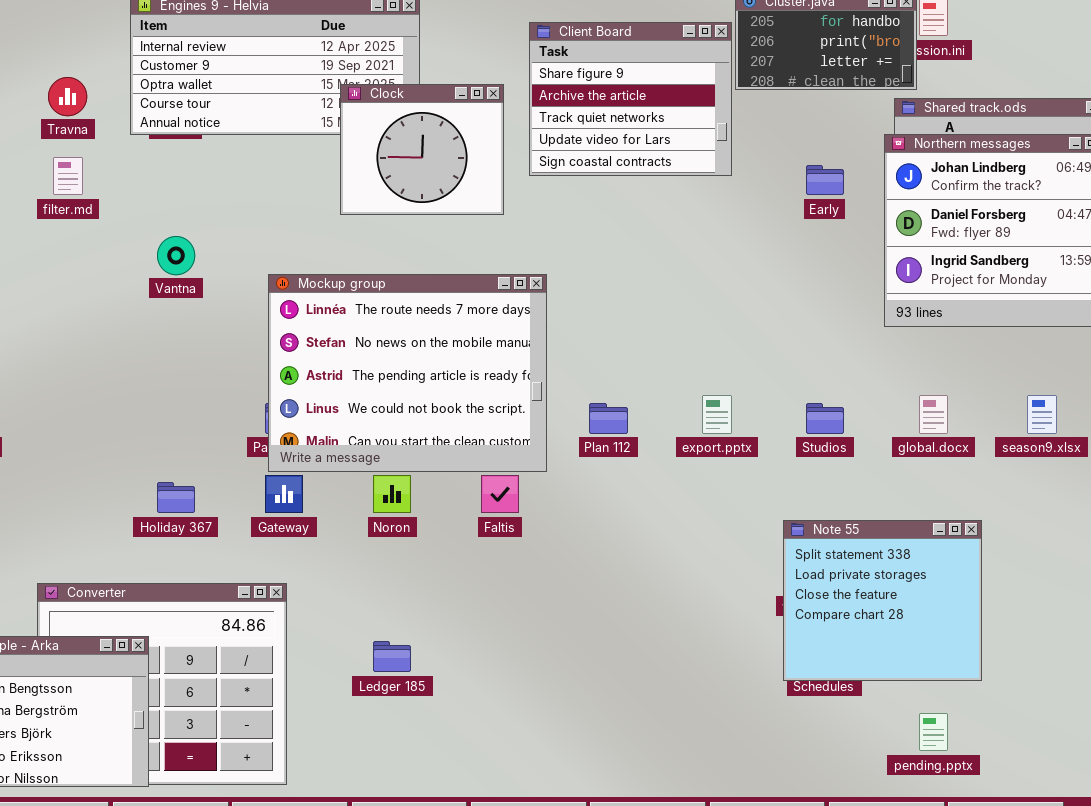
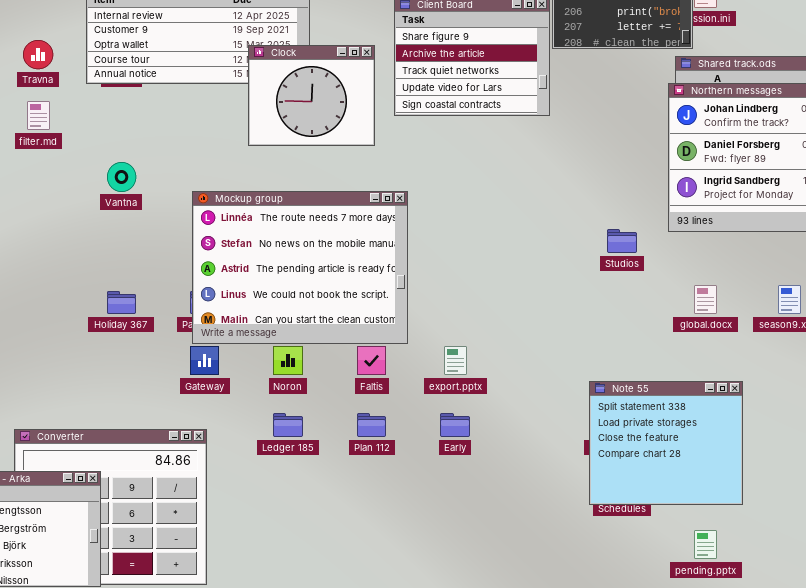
Early: [806,165,844,195] -> [440,413,470,437], moved
export.pptx: [702,395,732,434] -> [444,346,467,375], moved
Plan 112: [589,403,628,434] -> [357,413,386,437], moved
Studios: [806,403,844,434] -> [607,229,637,253], moved
Holiday 367: [157,482,195,513] -> [107,291,136,314], moved
Ledger 185: [373,641,411,672] -> [273,413,303,437], moved

